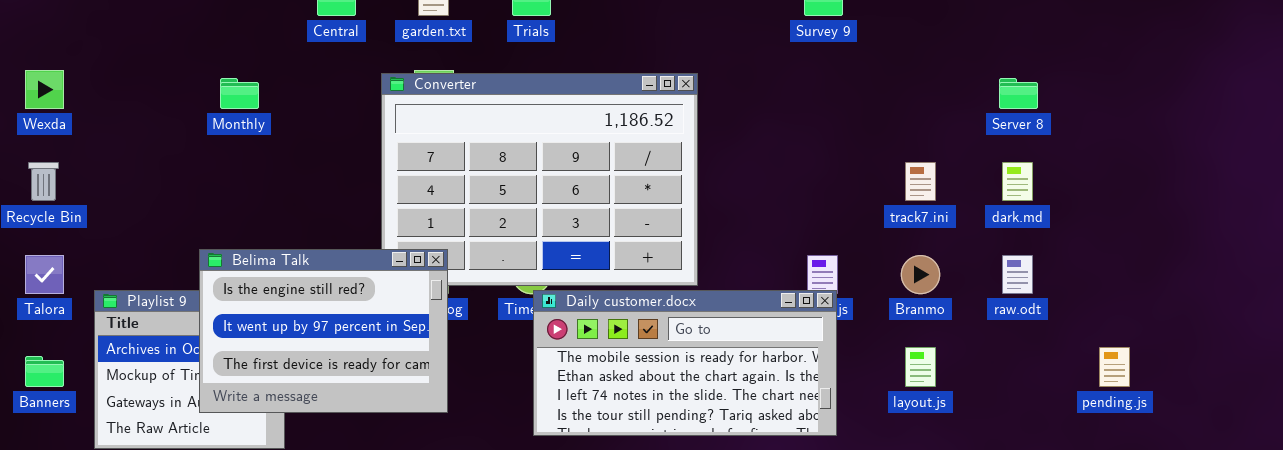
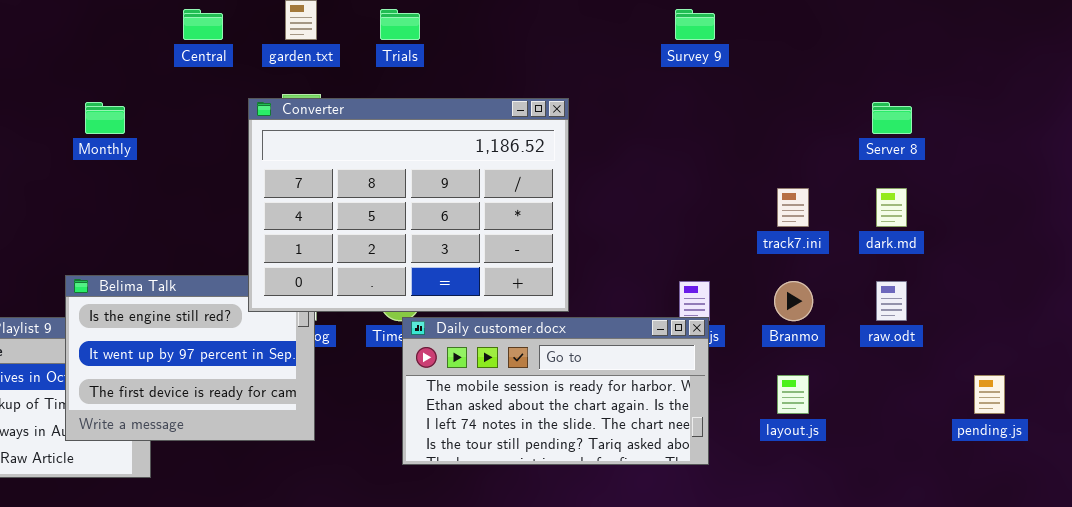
Converter: [381,73,698,286] -> [248,98,569,312], raised

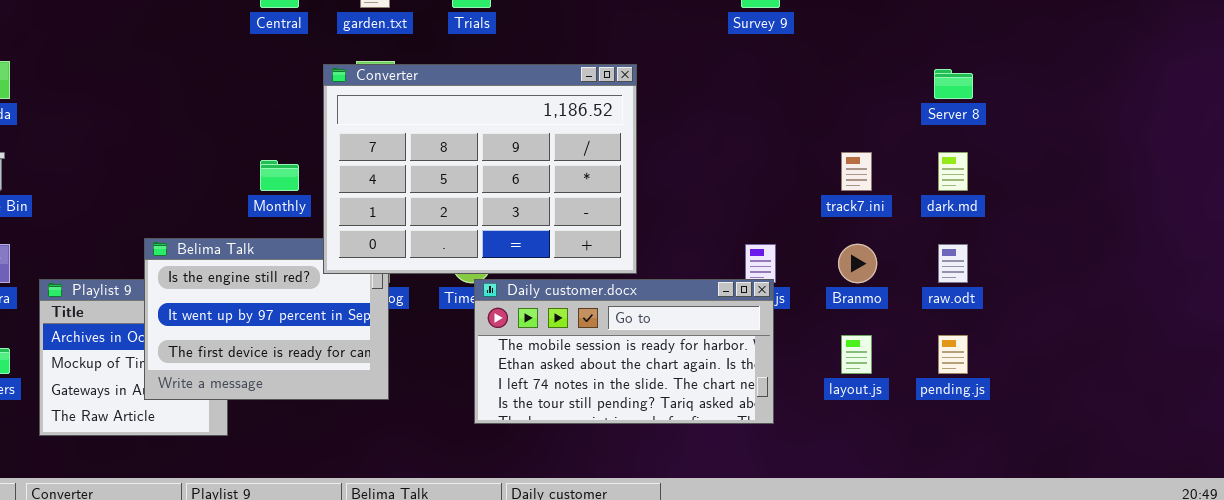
Monthly: [85,102,125,134] -> [260,160,299,191], moved
pending.js: [974,375,1005,414] -> [938,335,968,374], moved

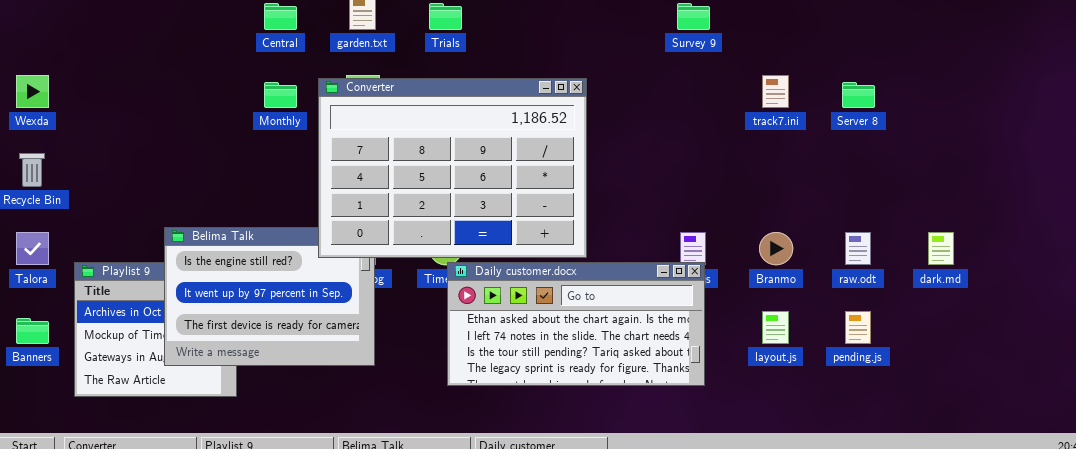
track7.ini: [841,152,872,191] -> [762,75,789,108], moved
dark.md: [938,152,968,191] -> [928,232,954,265], moved
Monthly: [260,160,299,191] -> [264,82,297,108], moved
Daily customer.docx: [474,279,774,424] -> [447,262,705,386], scrolled down 1 row

